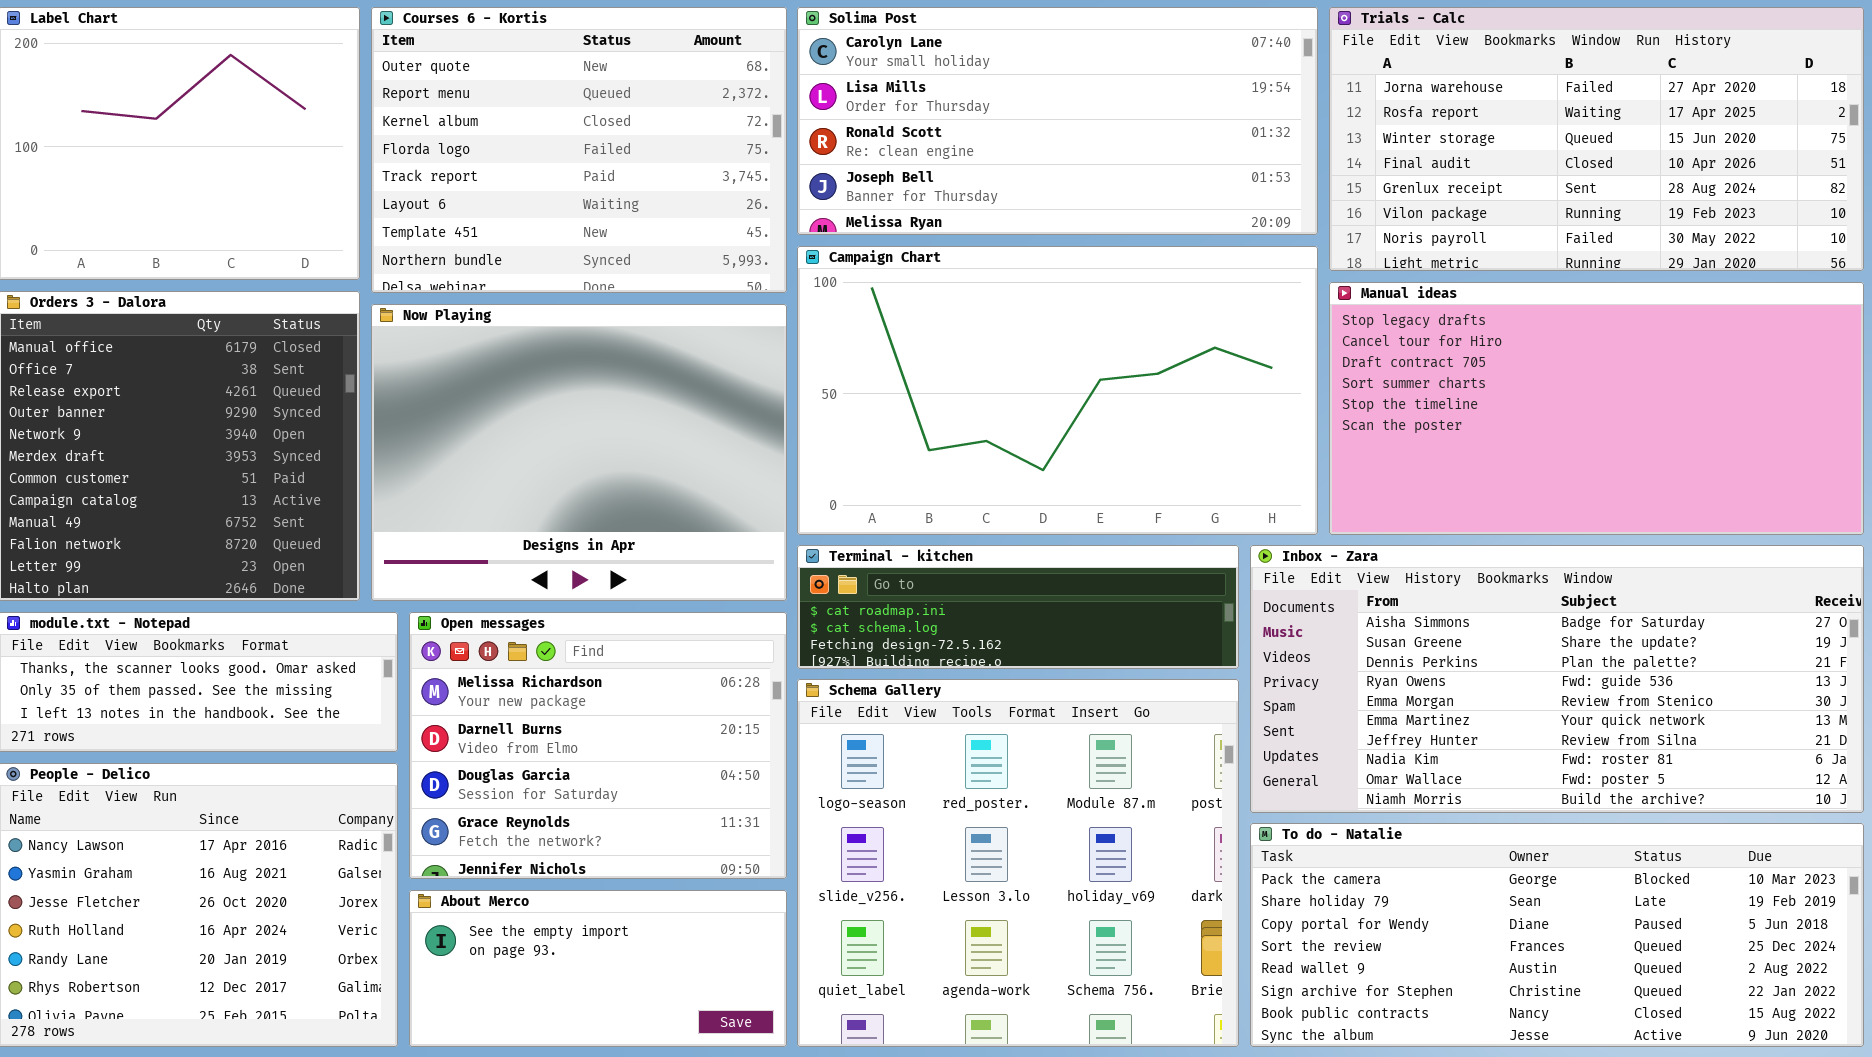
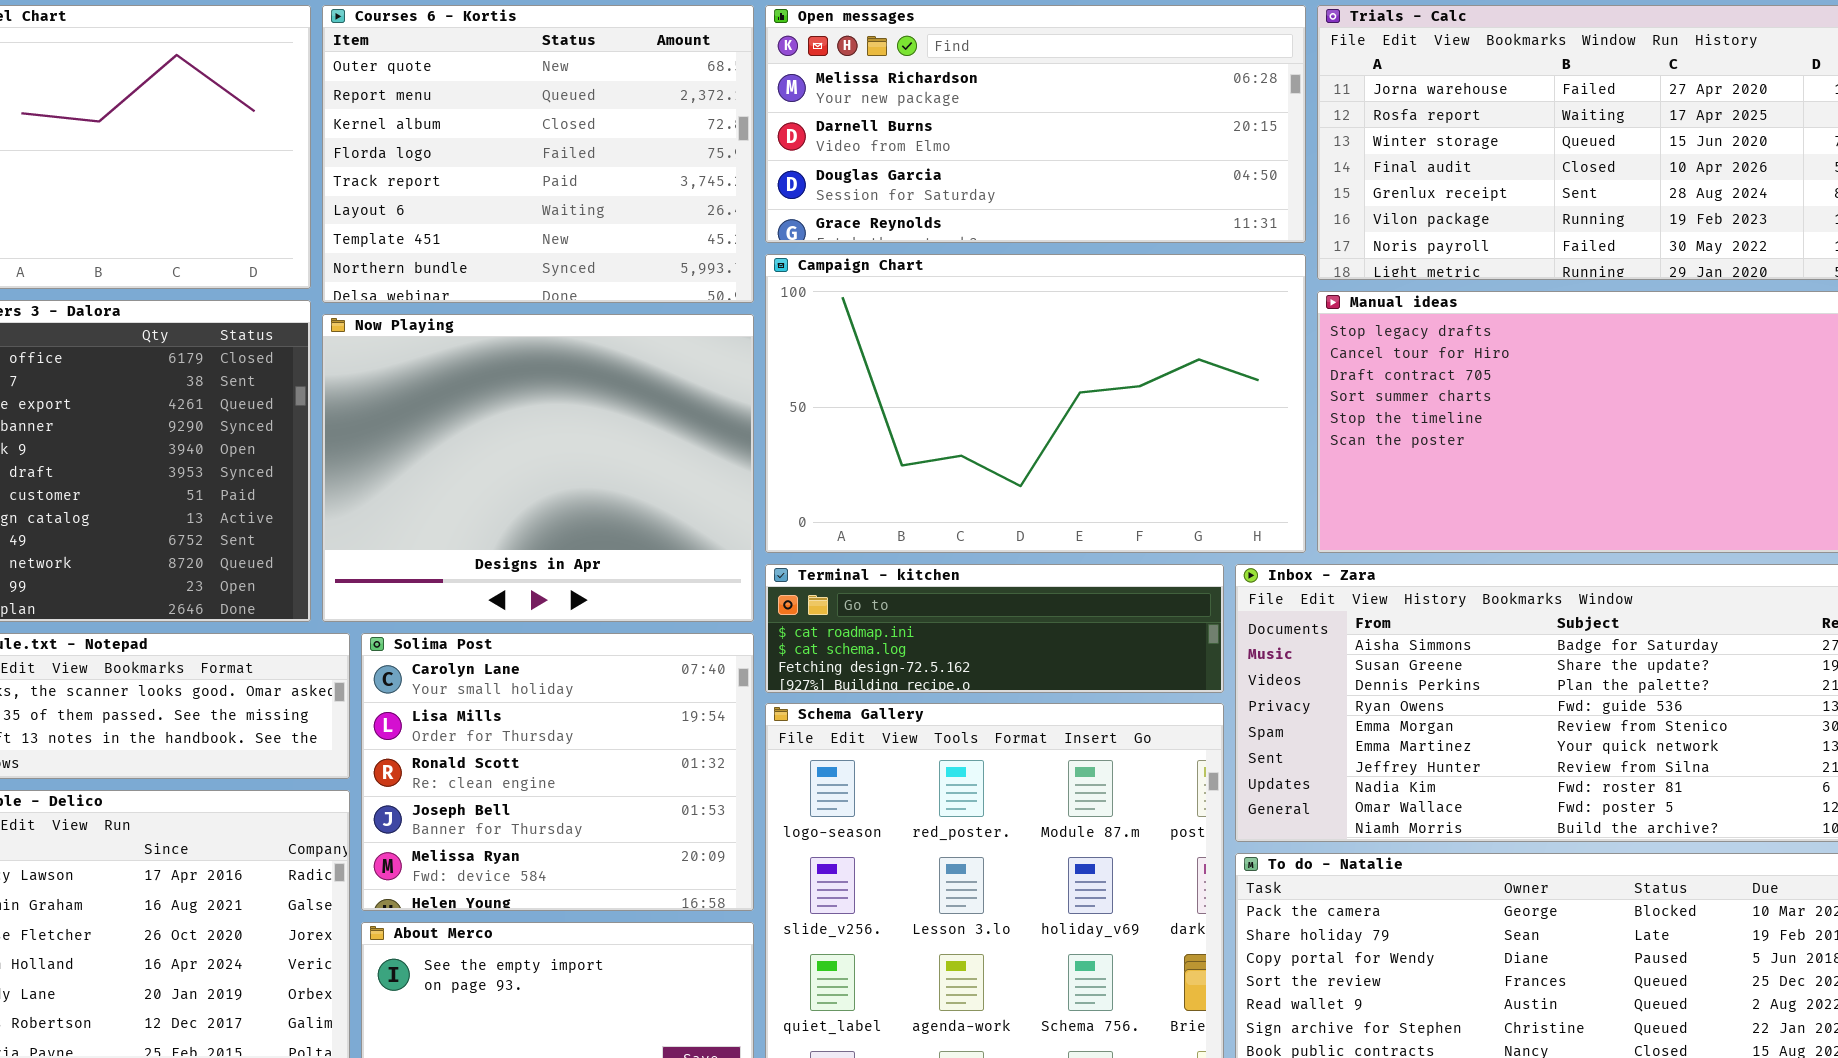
Solima Post: [797,7,1318,235] -> [361,633,754,911], moved, resized
Open messages: [409,612,787,879] -> [765,5,1306,243], moved, resized

